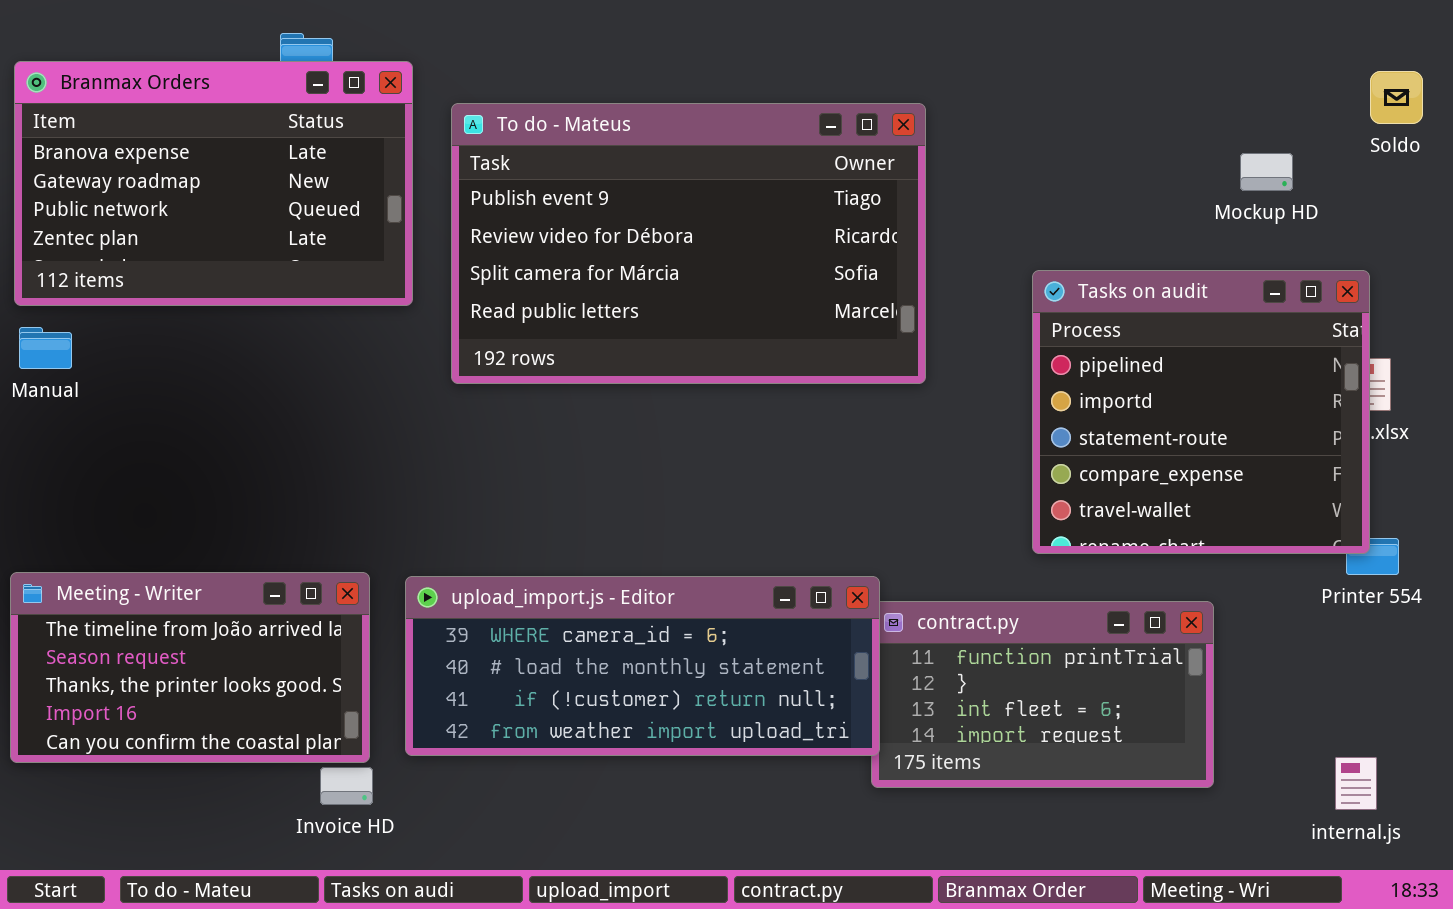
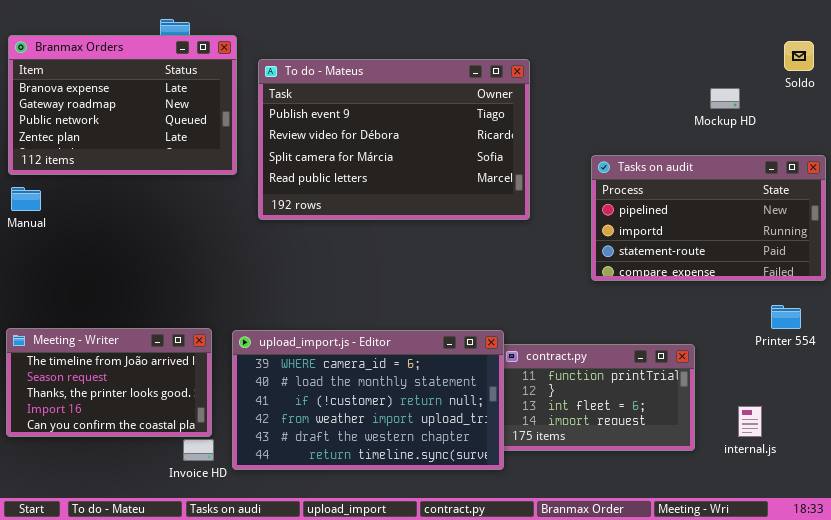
Tasks on audit: [1032,270,1370,554] -> [591,155,826,281], resized
upload_import.js - Editor: [405,576,880,756] -> [232,330,504,470], resized
internal.js: [1335,757,1377,810] -> [738,406,762,437], moved

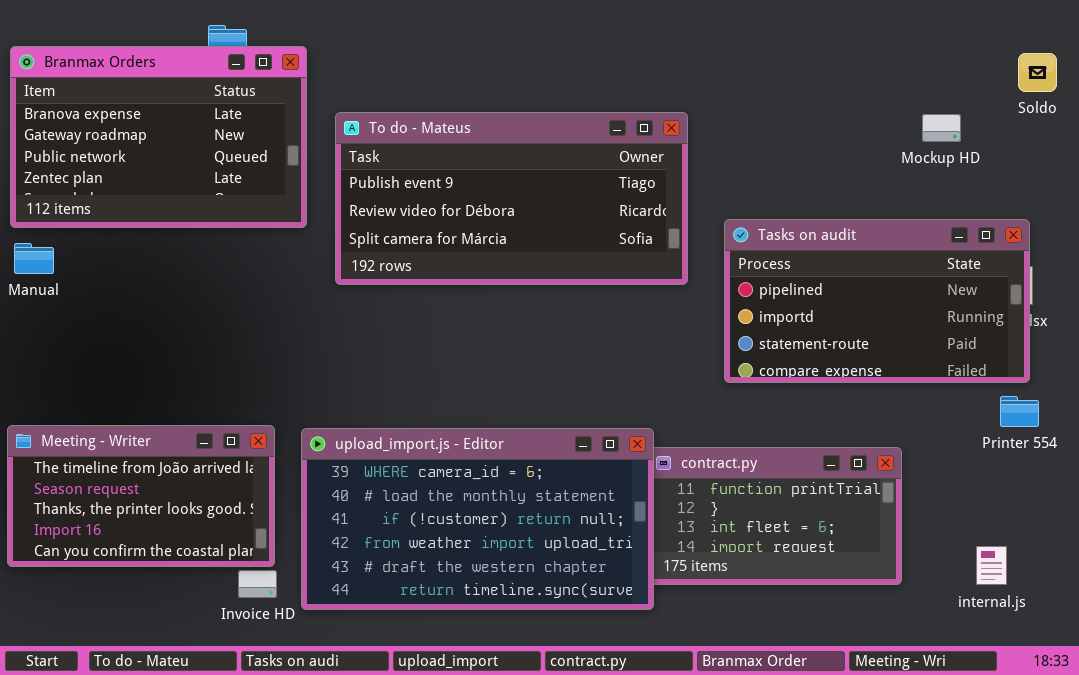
To do - Mateus: [258,59,530,220] -> [335,112,688,285], resized
Tasks on audit: [591,155,826,281] -> [724,219,1030,383], moved
internal.js: [738,406,762,437] -> [976,546,1007,585], moved

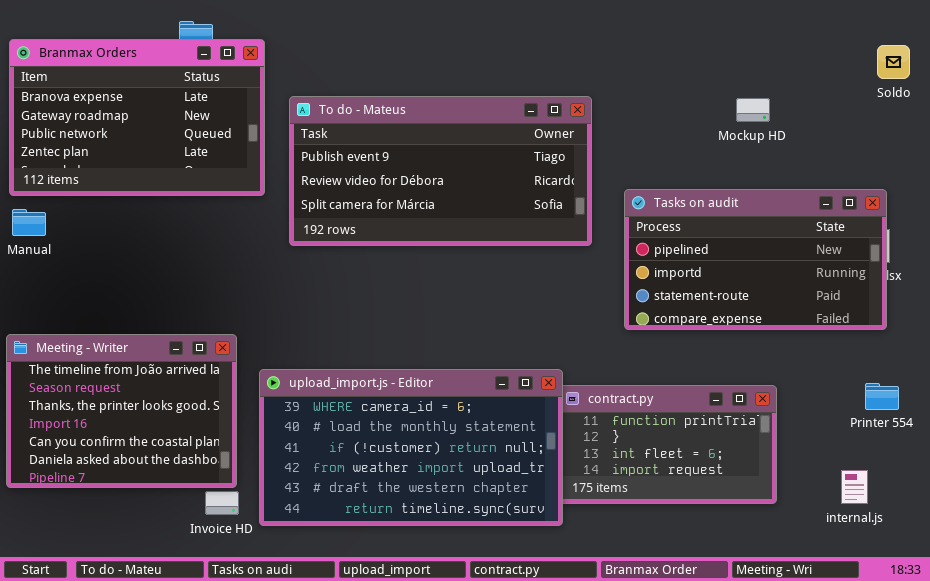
Mockup HD: [922,114,961,142] -> [736,98,770,122], moved
Printer 554: [1000,396,1039,427] -> [865,383,899,410], moved
Meeting - Writer: [7,425,275,567] -> [6,334,237,488], resized

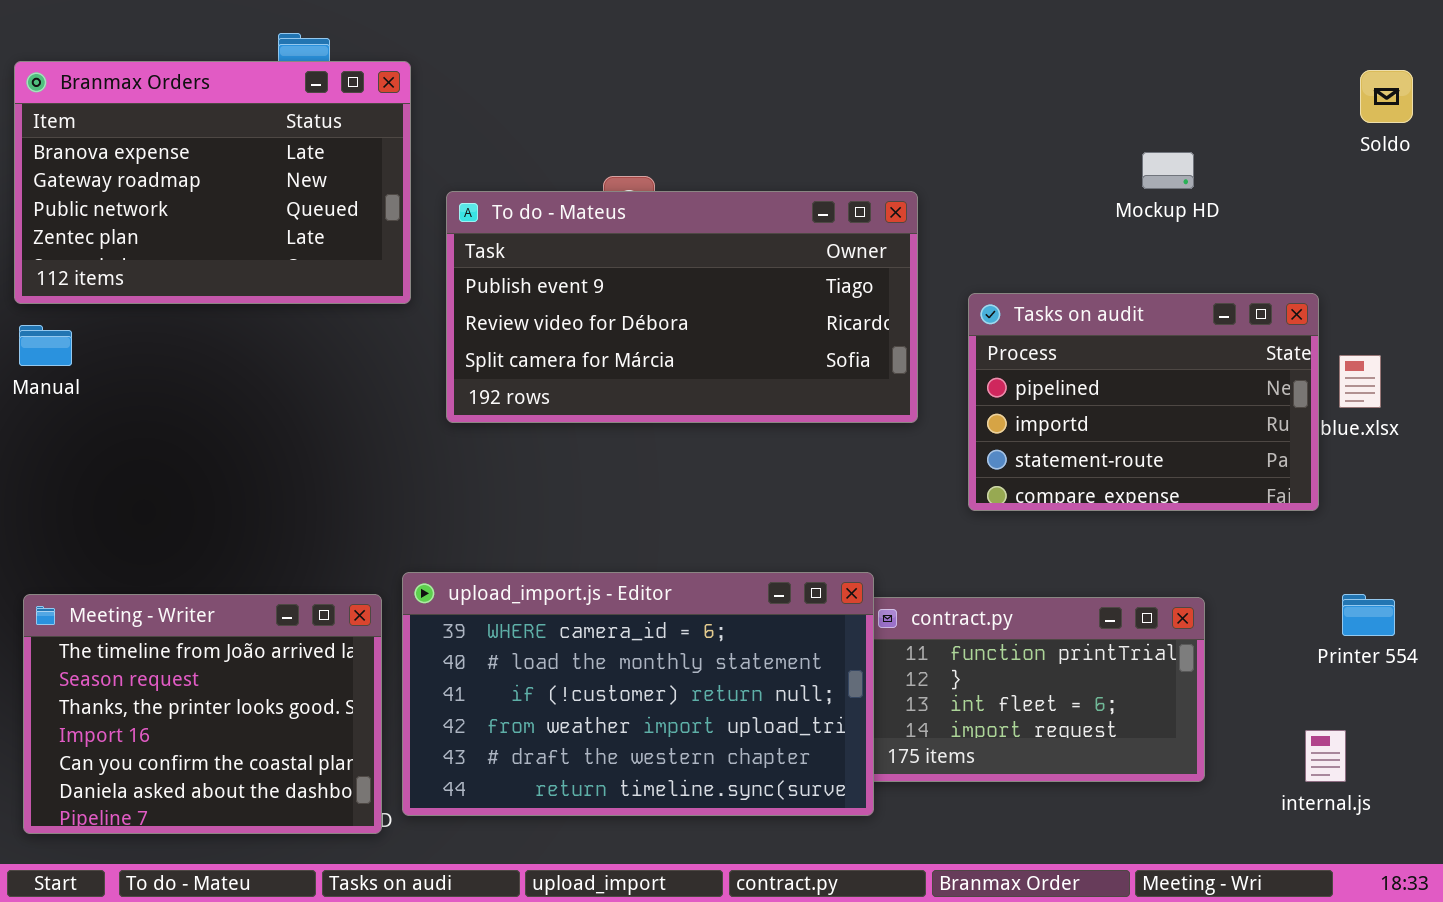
To do - Mateus: [289,96,592,246] -> [446,191,918,423], moved
Tasks on audit: [624,189,887,330] -> [968,293,1319,511], resized
Meeting - Writer: [6,334,237,488] -> [23,594,382,834], moved

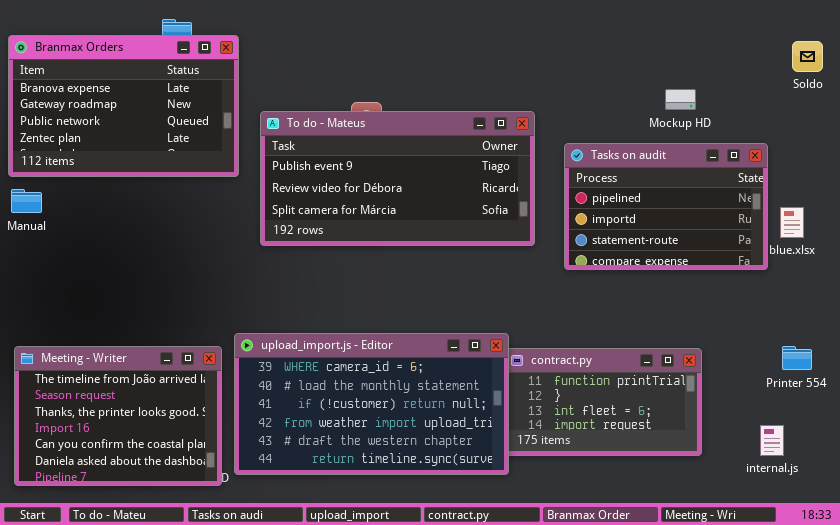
Tasks on audit: [968,293,1319,511] -> [564,143,768,270], moved

